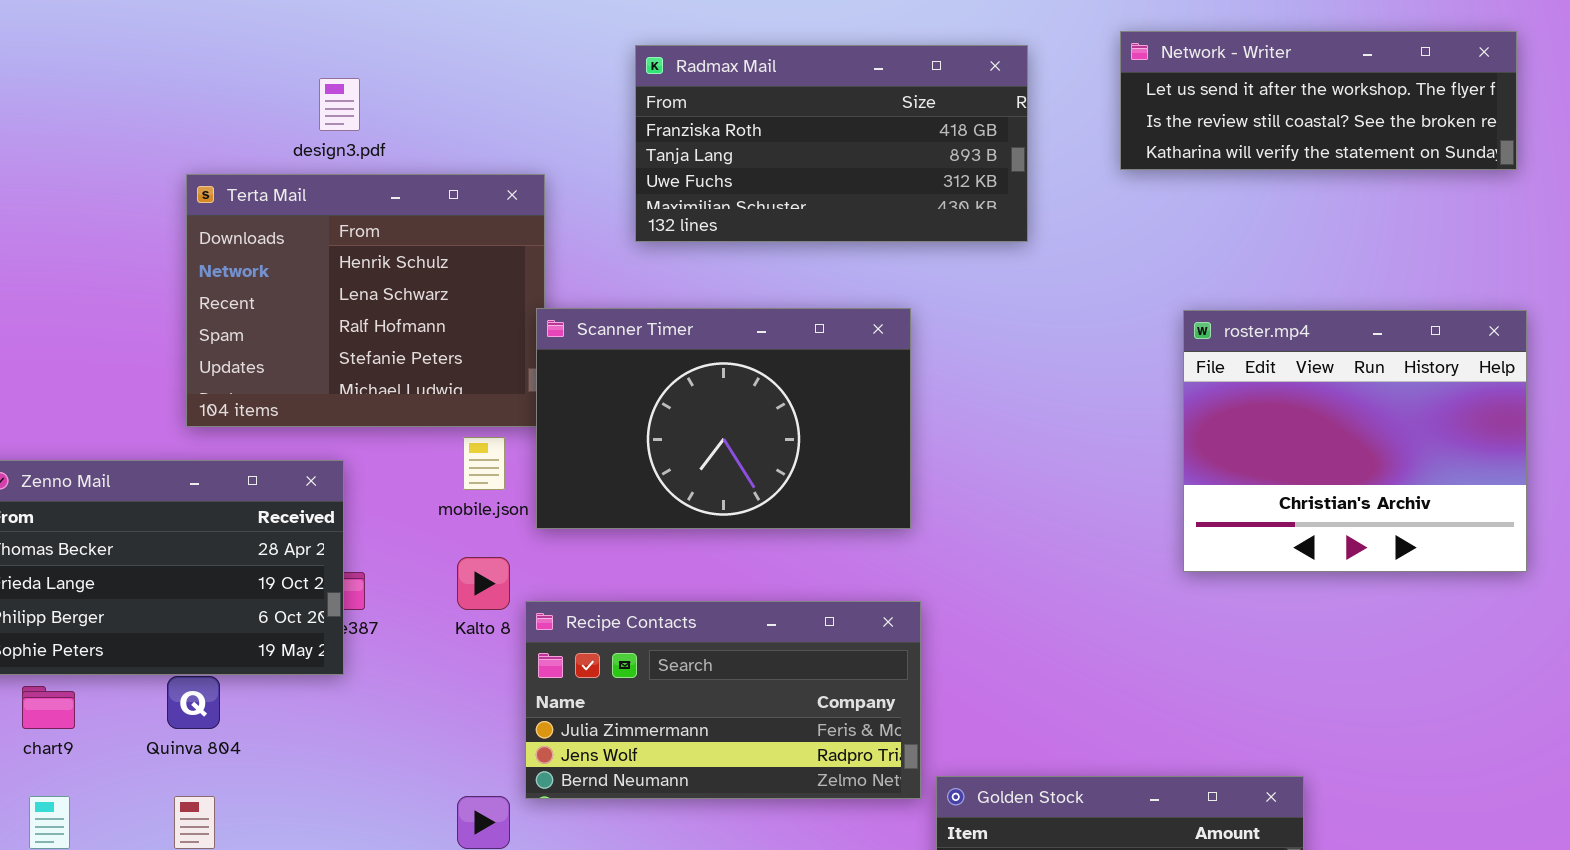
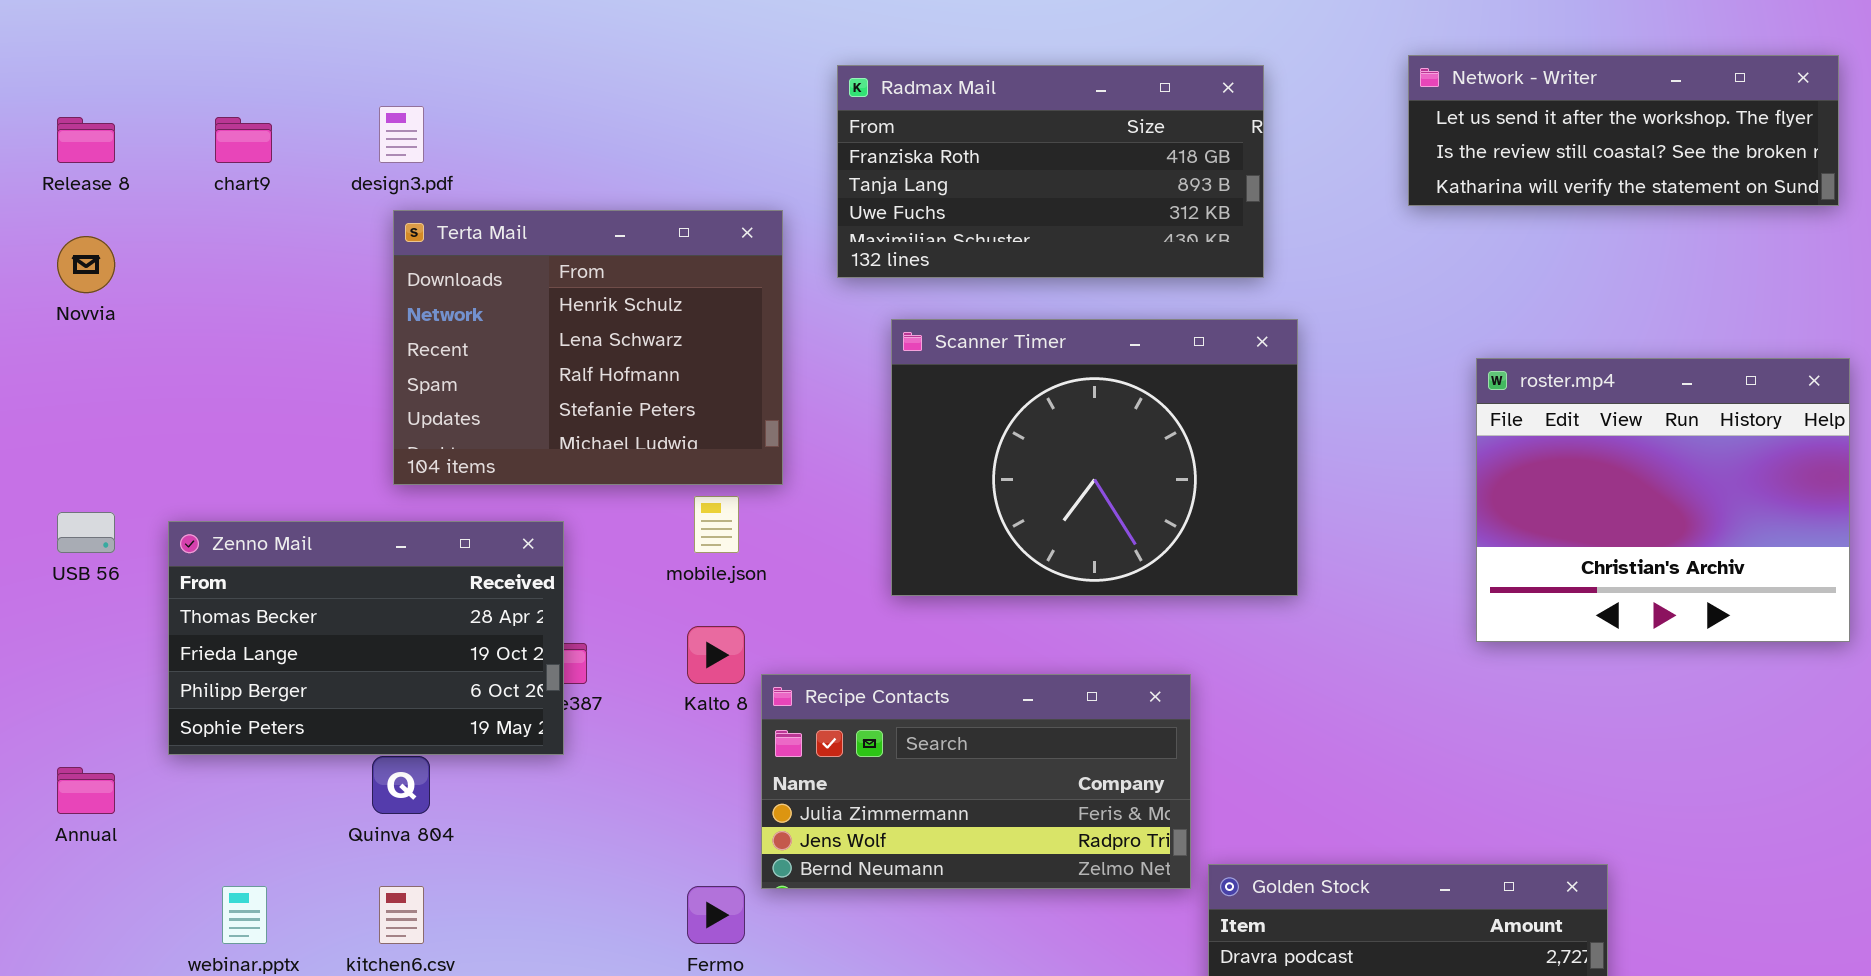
Radmax Mail: [635,45,1028,242] -> [837,65,1264,278], moved
design3.pdf: [319,78,360,131] -> [379,106,424,163], moved
Scanner Timer: [536,308,911,529] -> [891,319,1298,596], moved, resized
chart9: [22,686,75,729] -> [215,117,272,163], moved

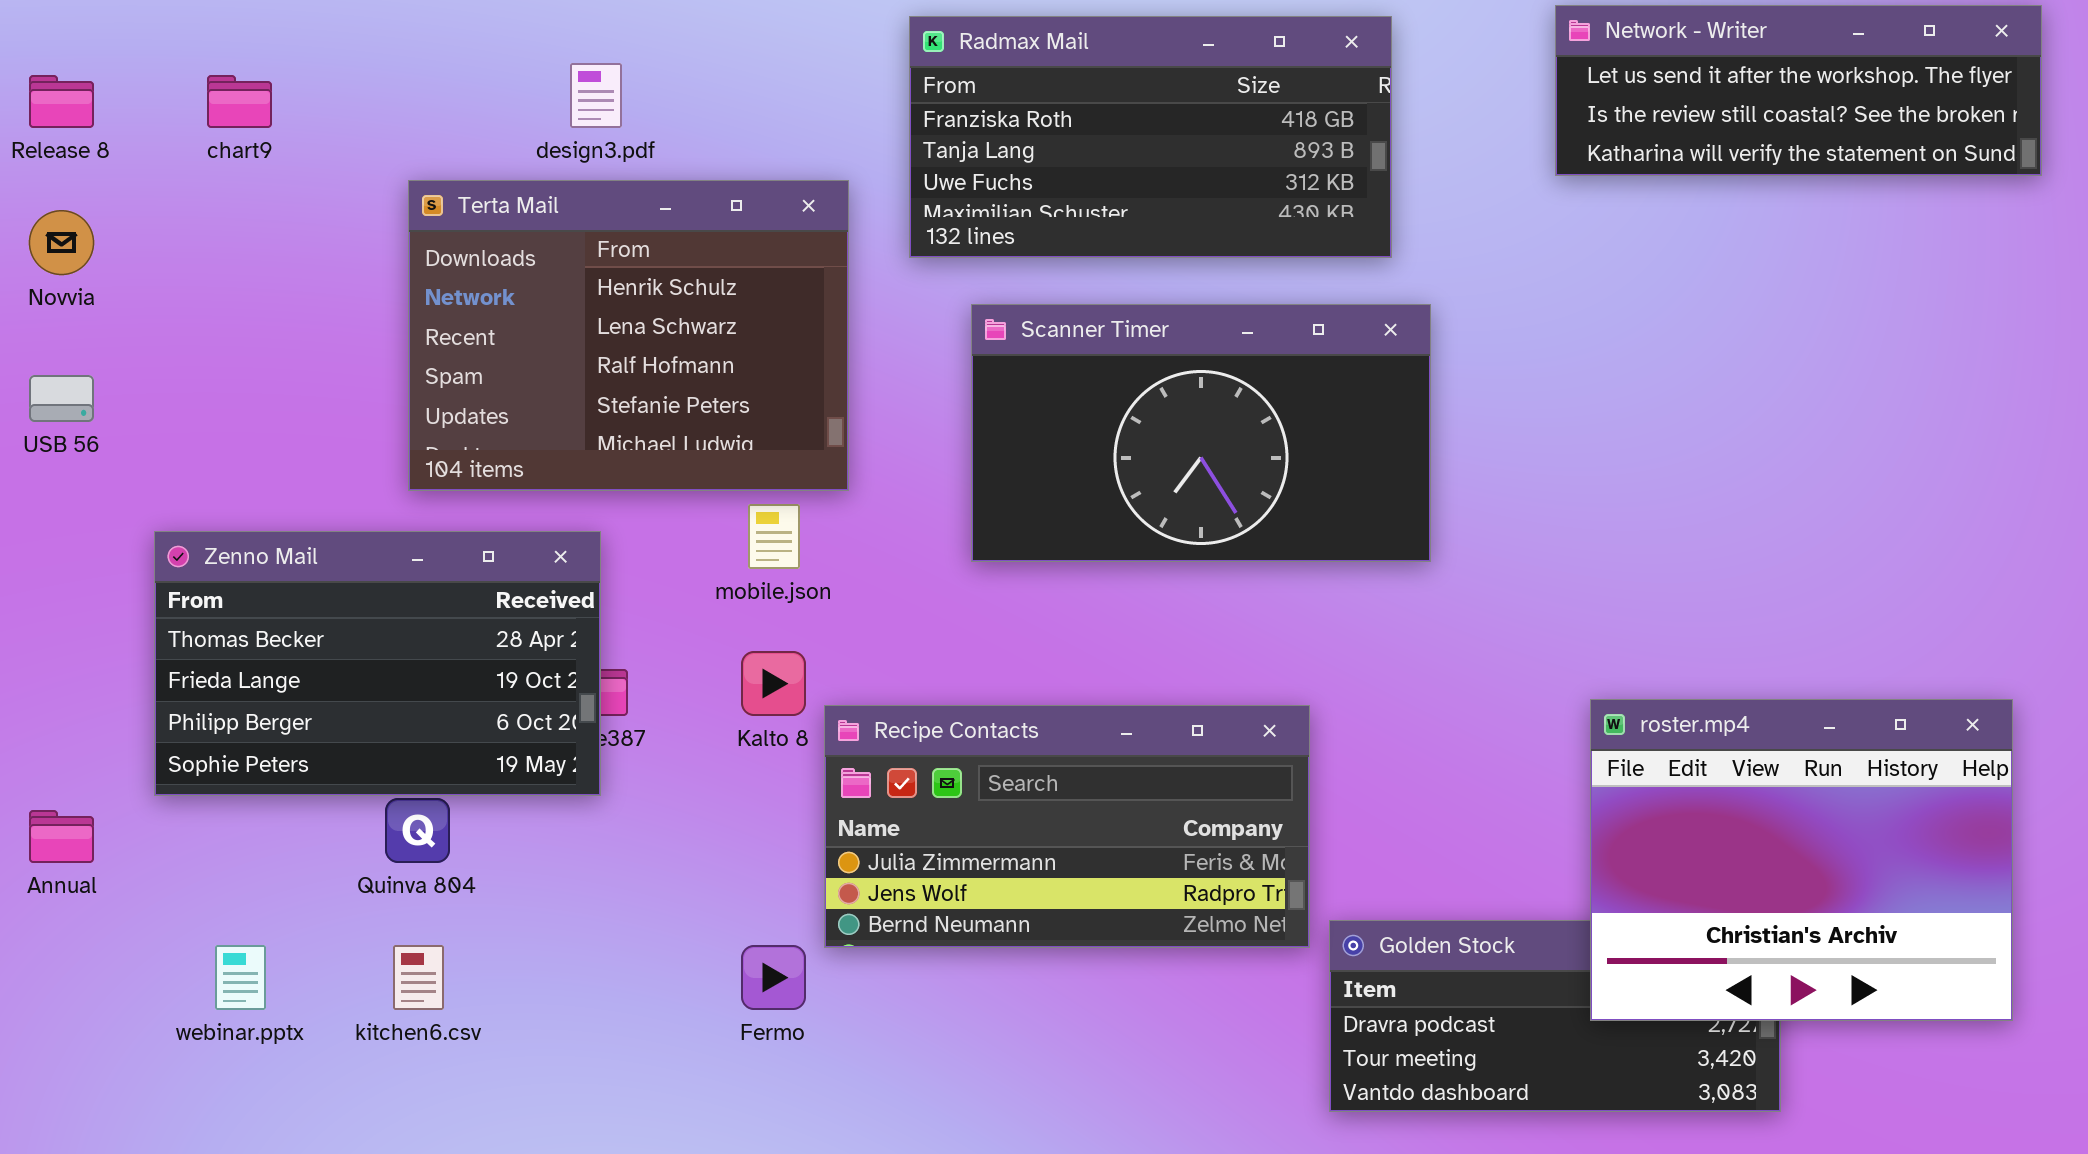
design3.pdf: [379,106,424,163] -> [570,63,622,128], moved
Scanner Timer: [891,319,1298,596] -> [971,304,1431,562], resized
roster.mp4: [1476,358,1850,642] -> [1590,699,2013,1021], moved
USB 56: [57,512,115,553] -> [29,375,94,422], moved

